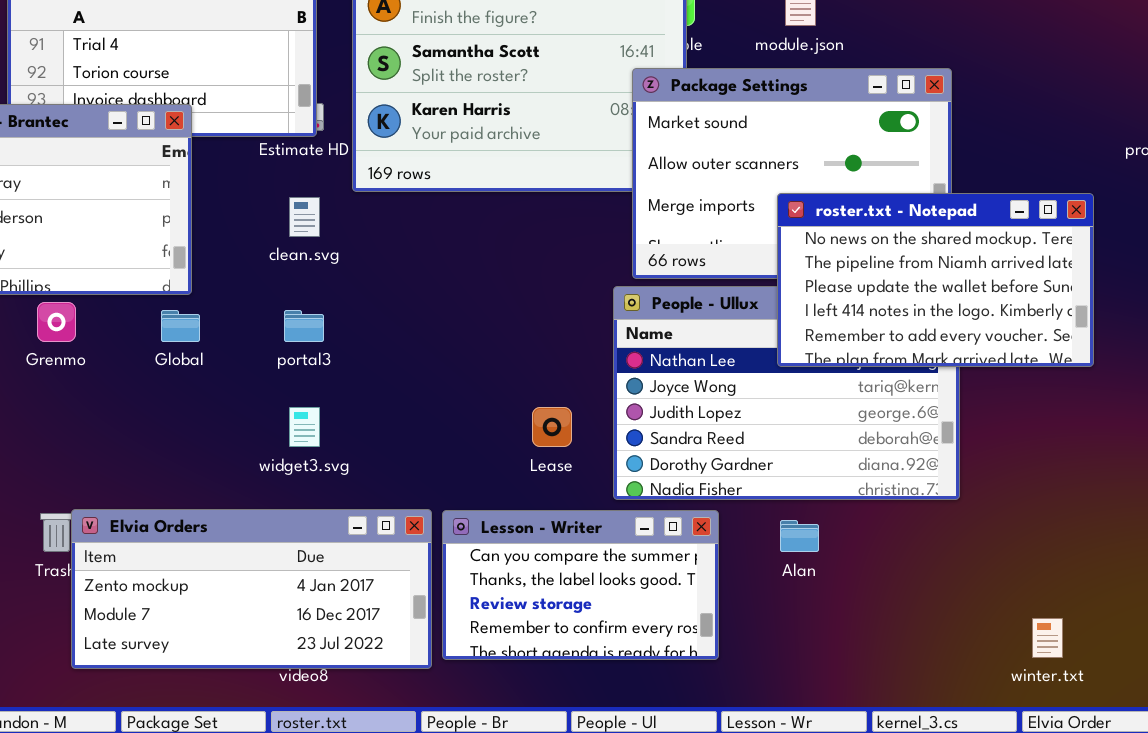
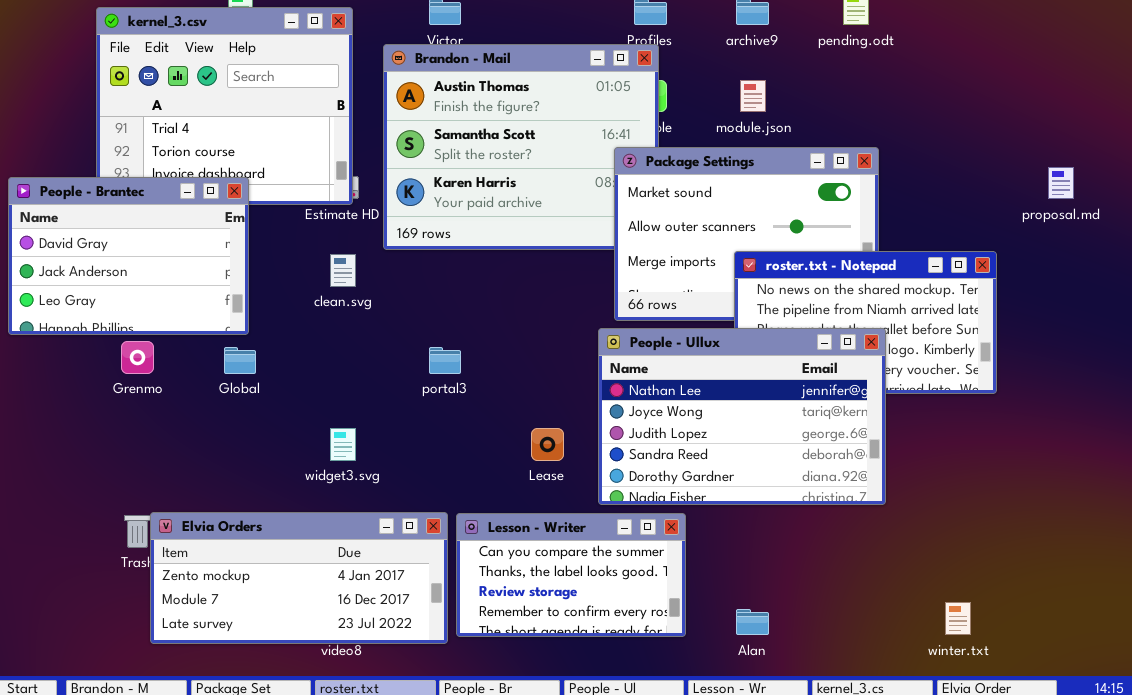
People - Ullux: [613,286,960,500] -> [598,328,886,505], raised
portal3: [284,310,324,342] -> [429,347,461,374], moved
Alan: [780,520,819,552] -> [736,609,769,635], moved

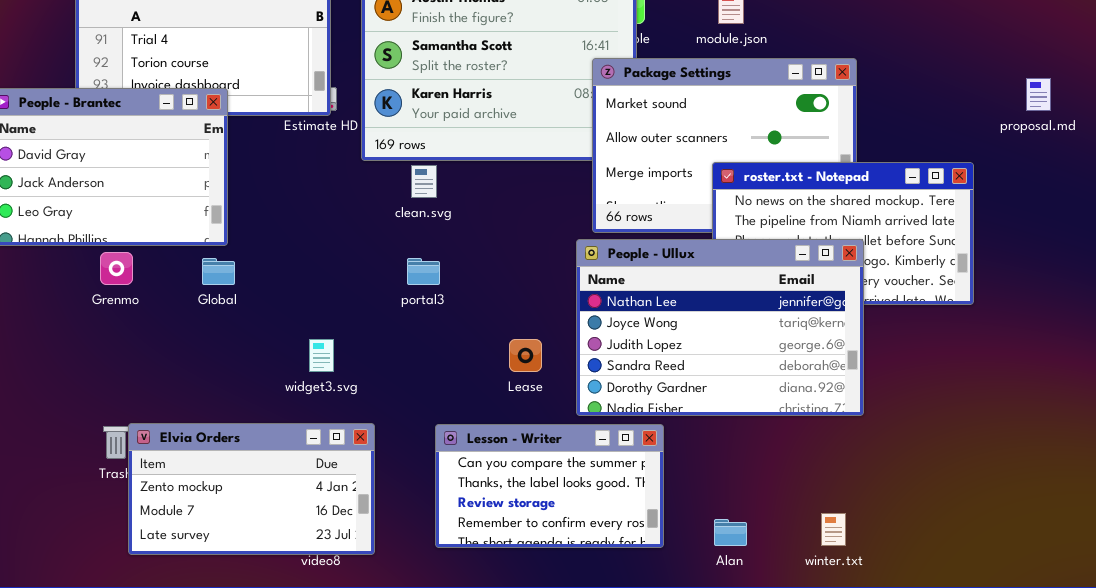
clean.svg: [330,254,356,287] -> [411,165,437,198], moved
Elvia Orders: [150,512,448,644] -> [128,423,375,555], resized
winter.txt: [945,602,971,635] -> [821,513,846,546], moved

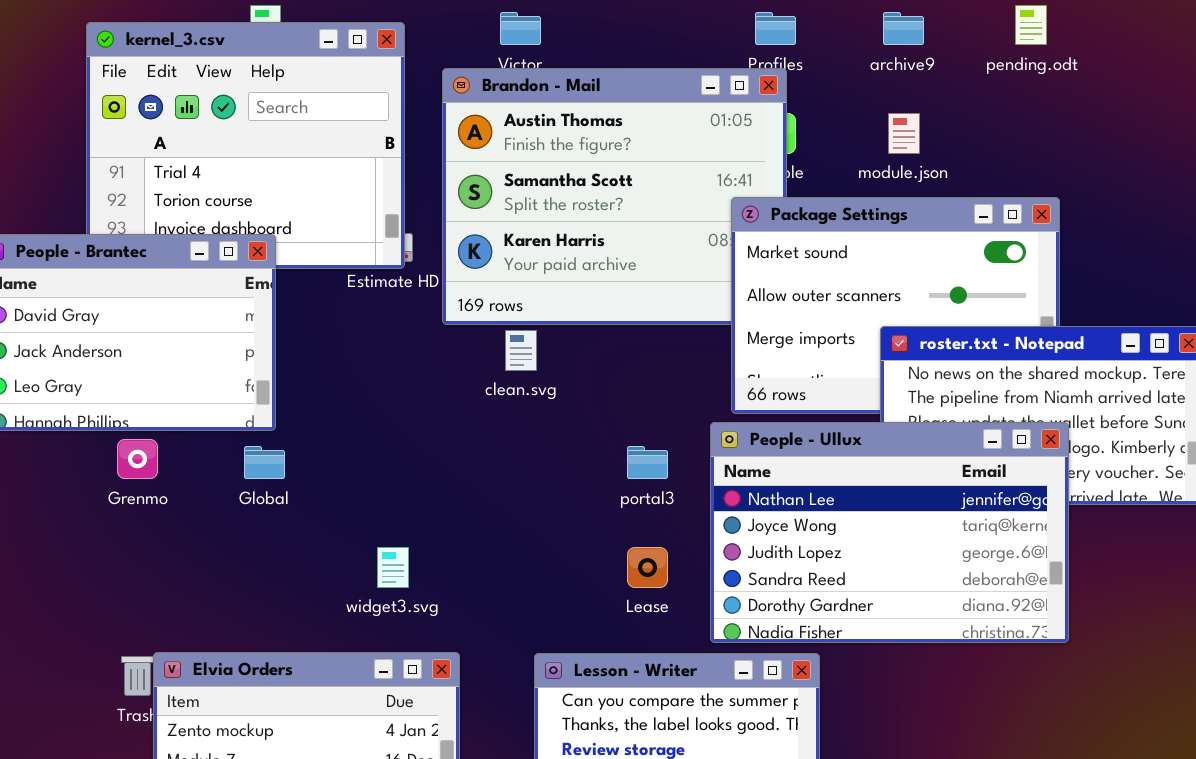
portal3: [407,258,440,285] -> [627,446,668,479], moved

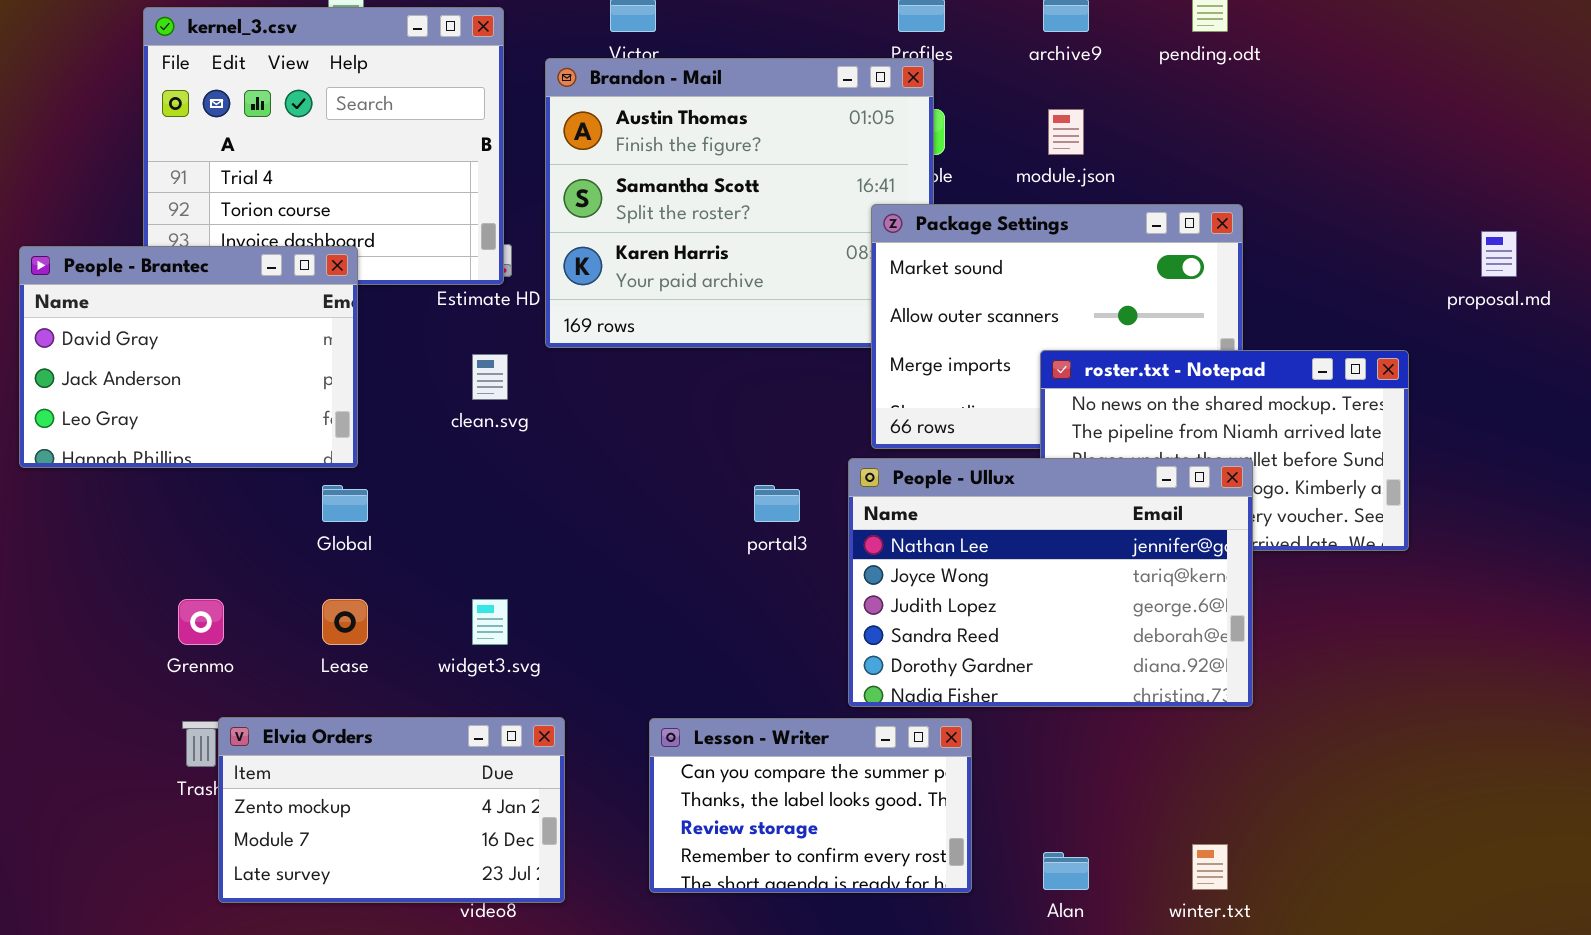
clean.svg: [505,330,537,371] -> [472,354,508,400], moved
Grenmo: [117,439,158,479] -> [178,599,224,645], moved
Lease: [627,547,668,588] -> [322,599,368,645], moved

